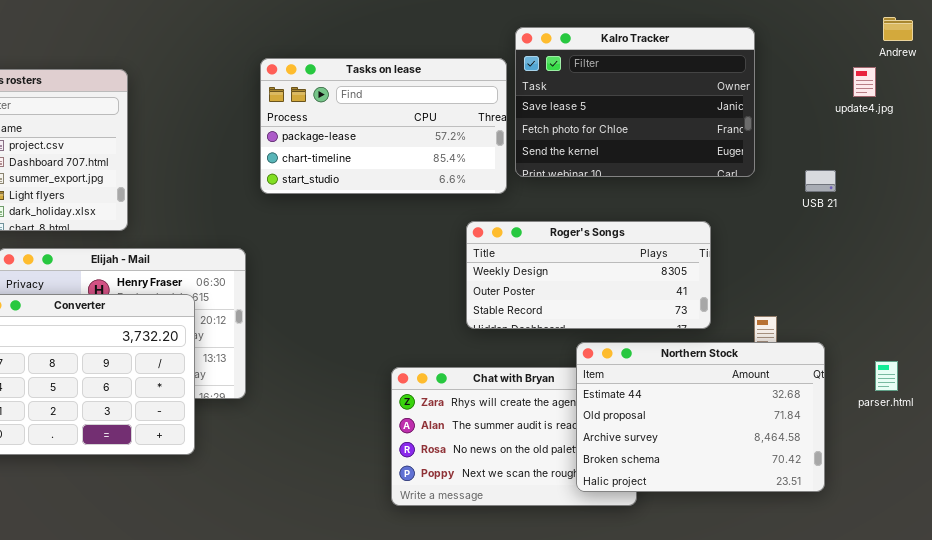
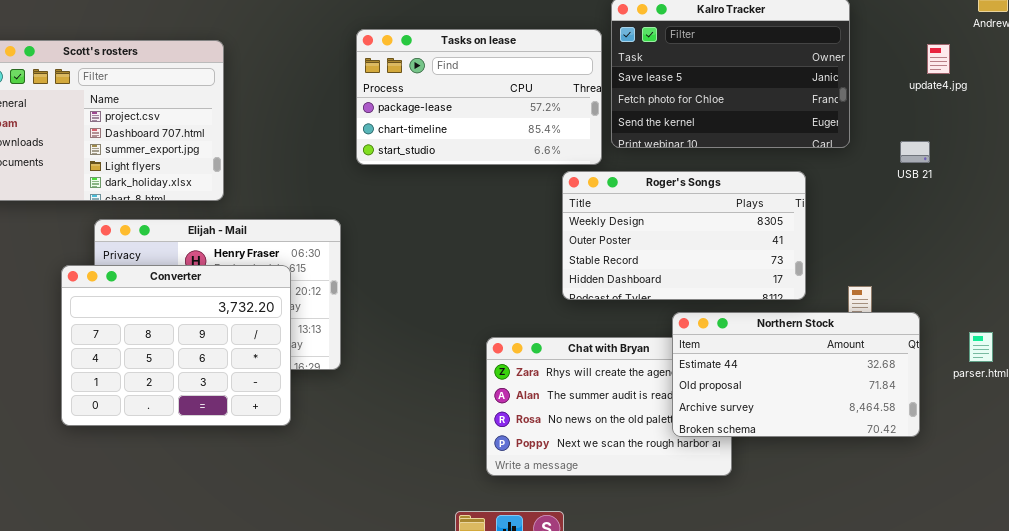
update4.jpg: [853,67,876,97] -> [927,44,950,74], moved
Roger's Songs: [466,221,711,329] -> [562,171,806,300], resized
Northern Stock: [576,342,825,492] -> [672,312,920,437], resized

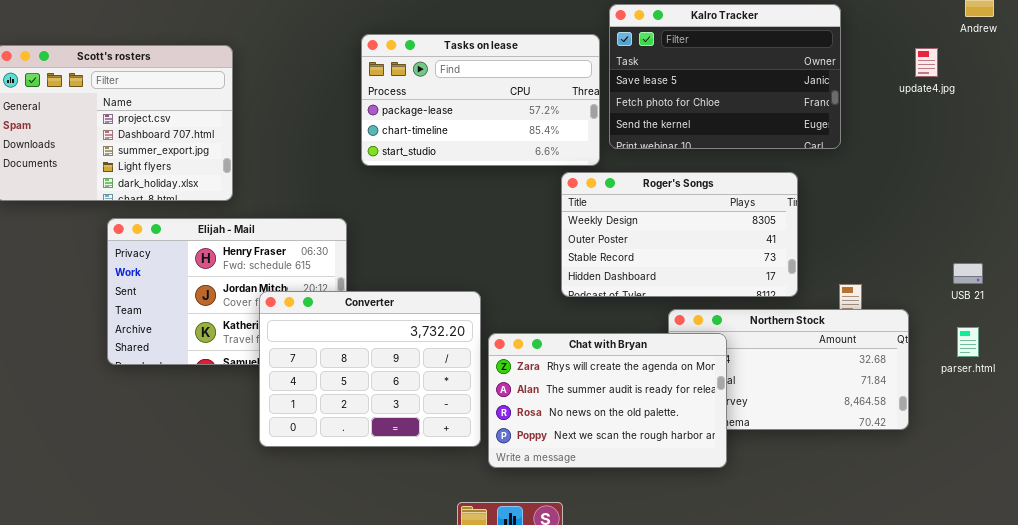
USB 21: [900,141,930,163] -> [953,263,983,284], moved
Converter: [61,265,291,426] -> [259,291,481,447], moved
Chat with Bryan: [486,337,732,476] -> [488,333,727,468], raised

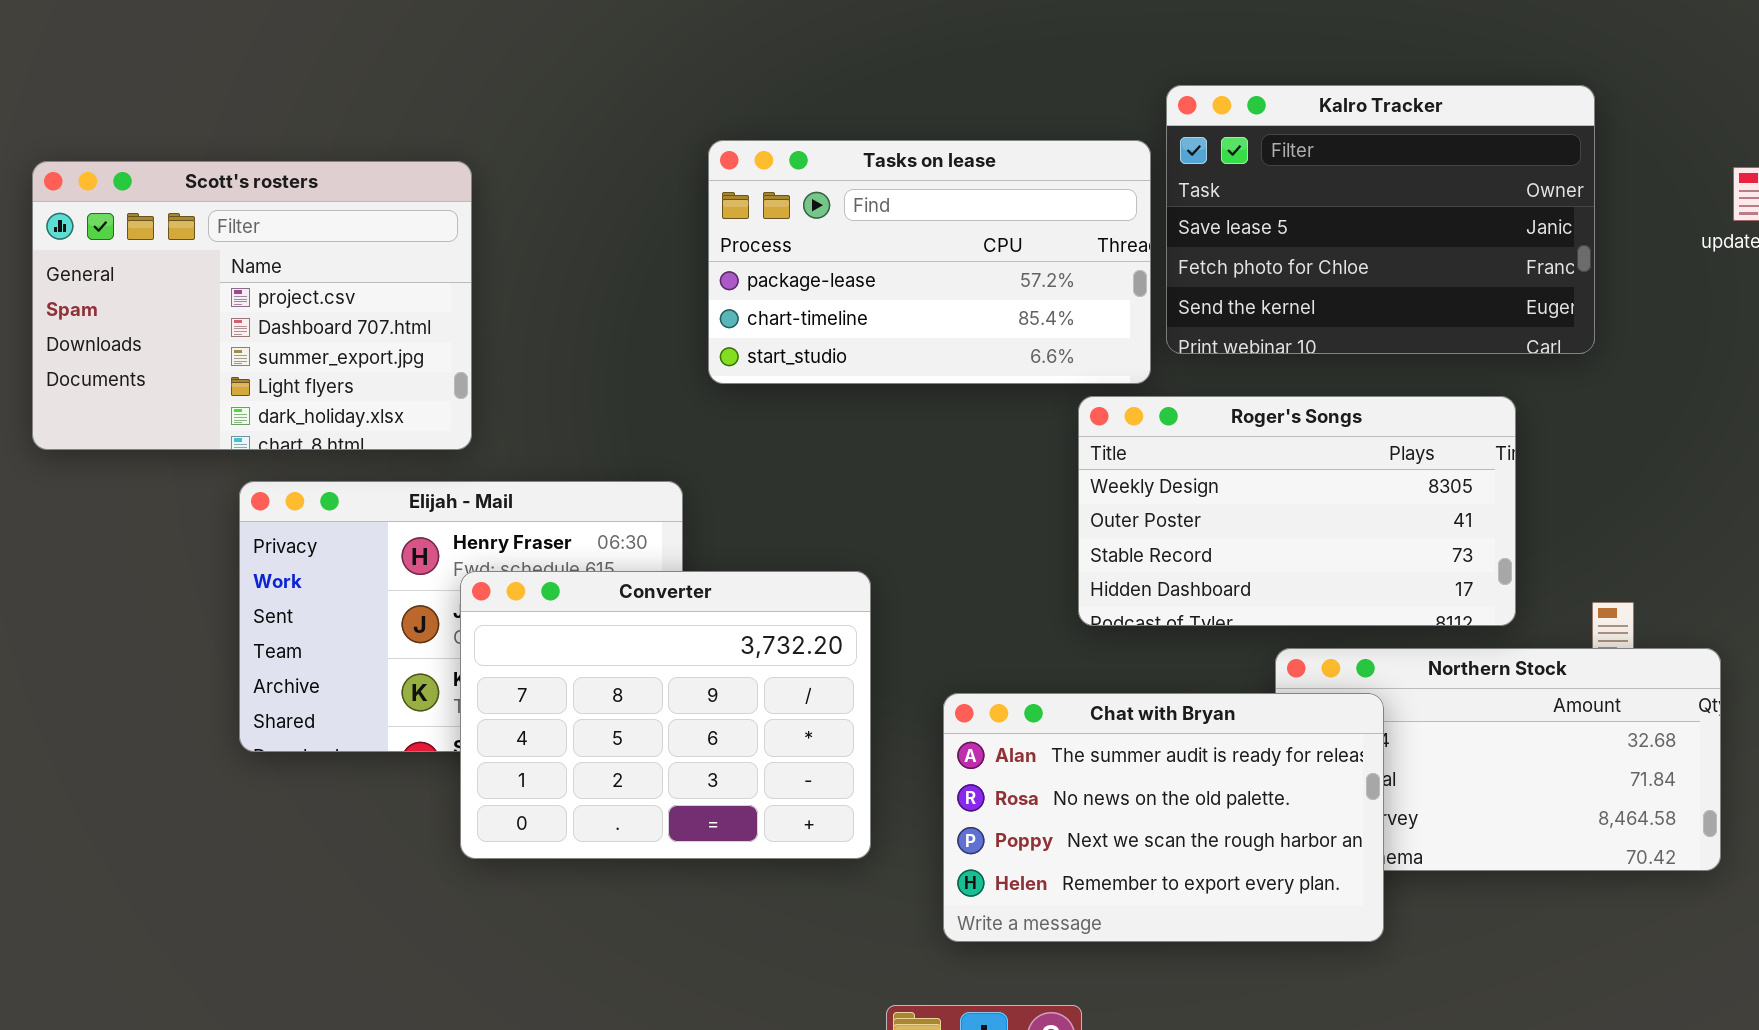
Converter: [259,291,481,447] -> [460,571,871,859], moved
Chat with Bryan: [488,333,727,468] -> [943,693,1384,942], scrolled down 1 row

